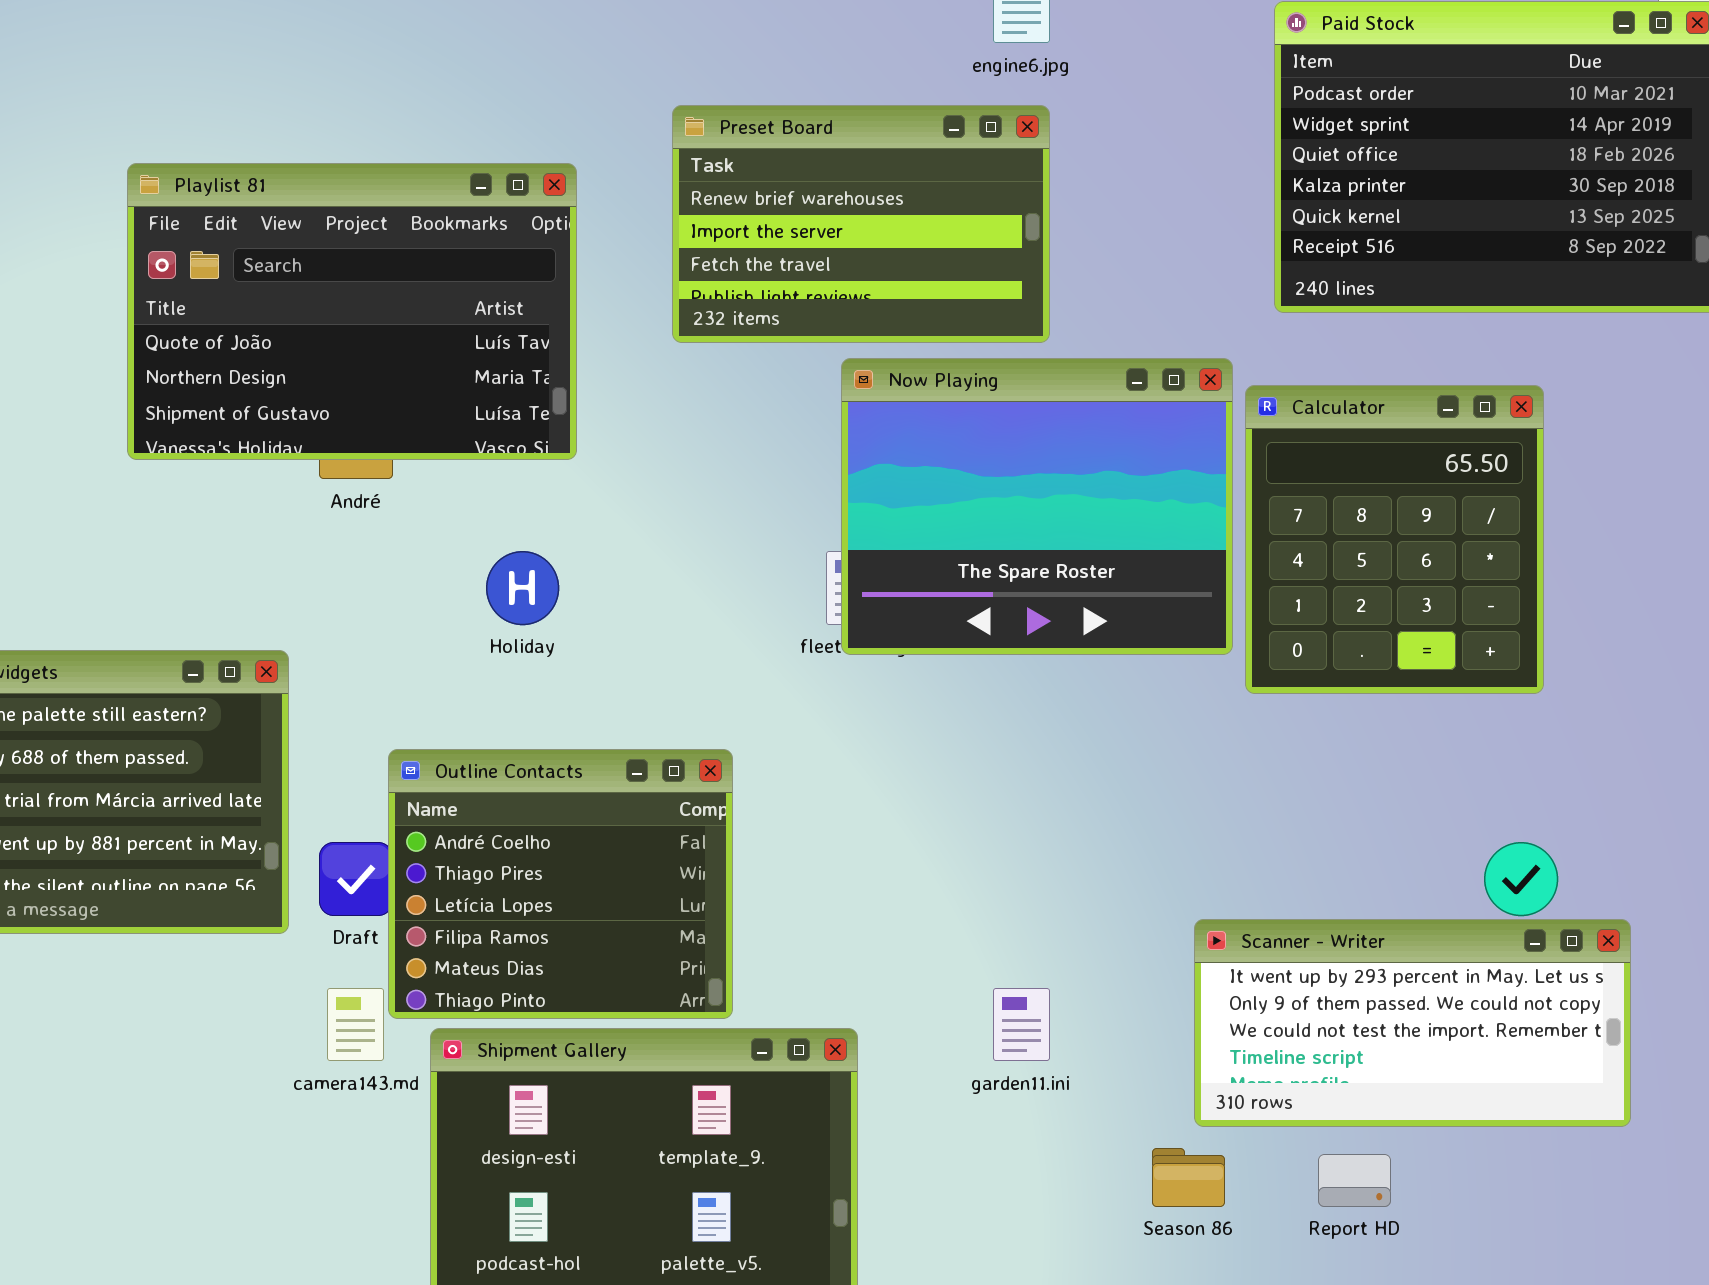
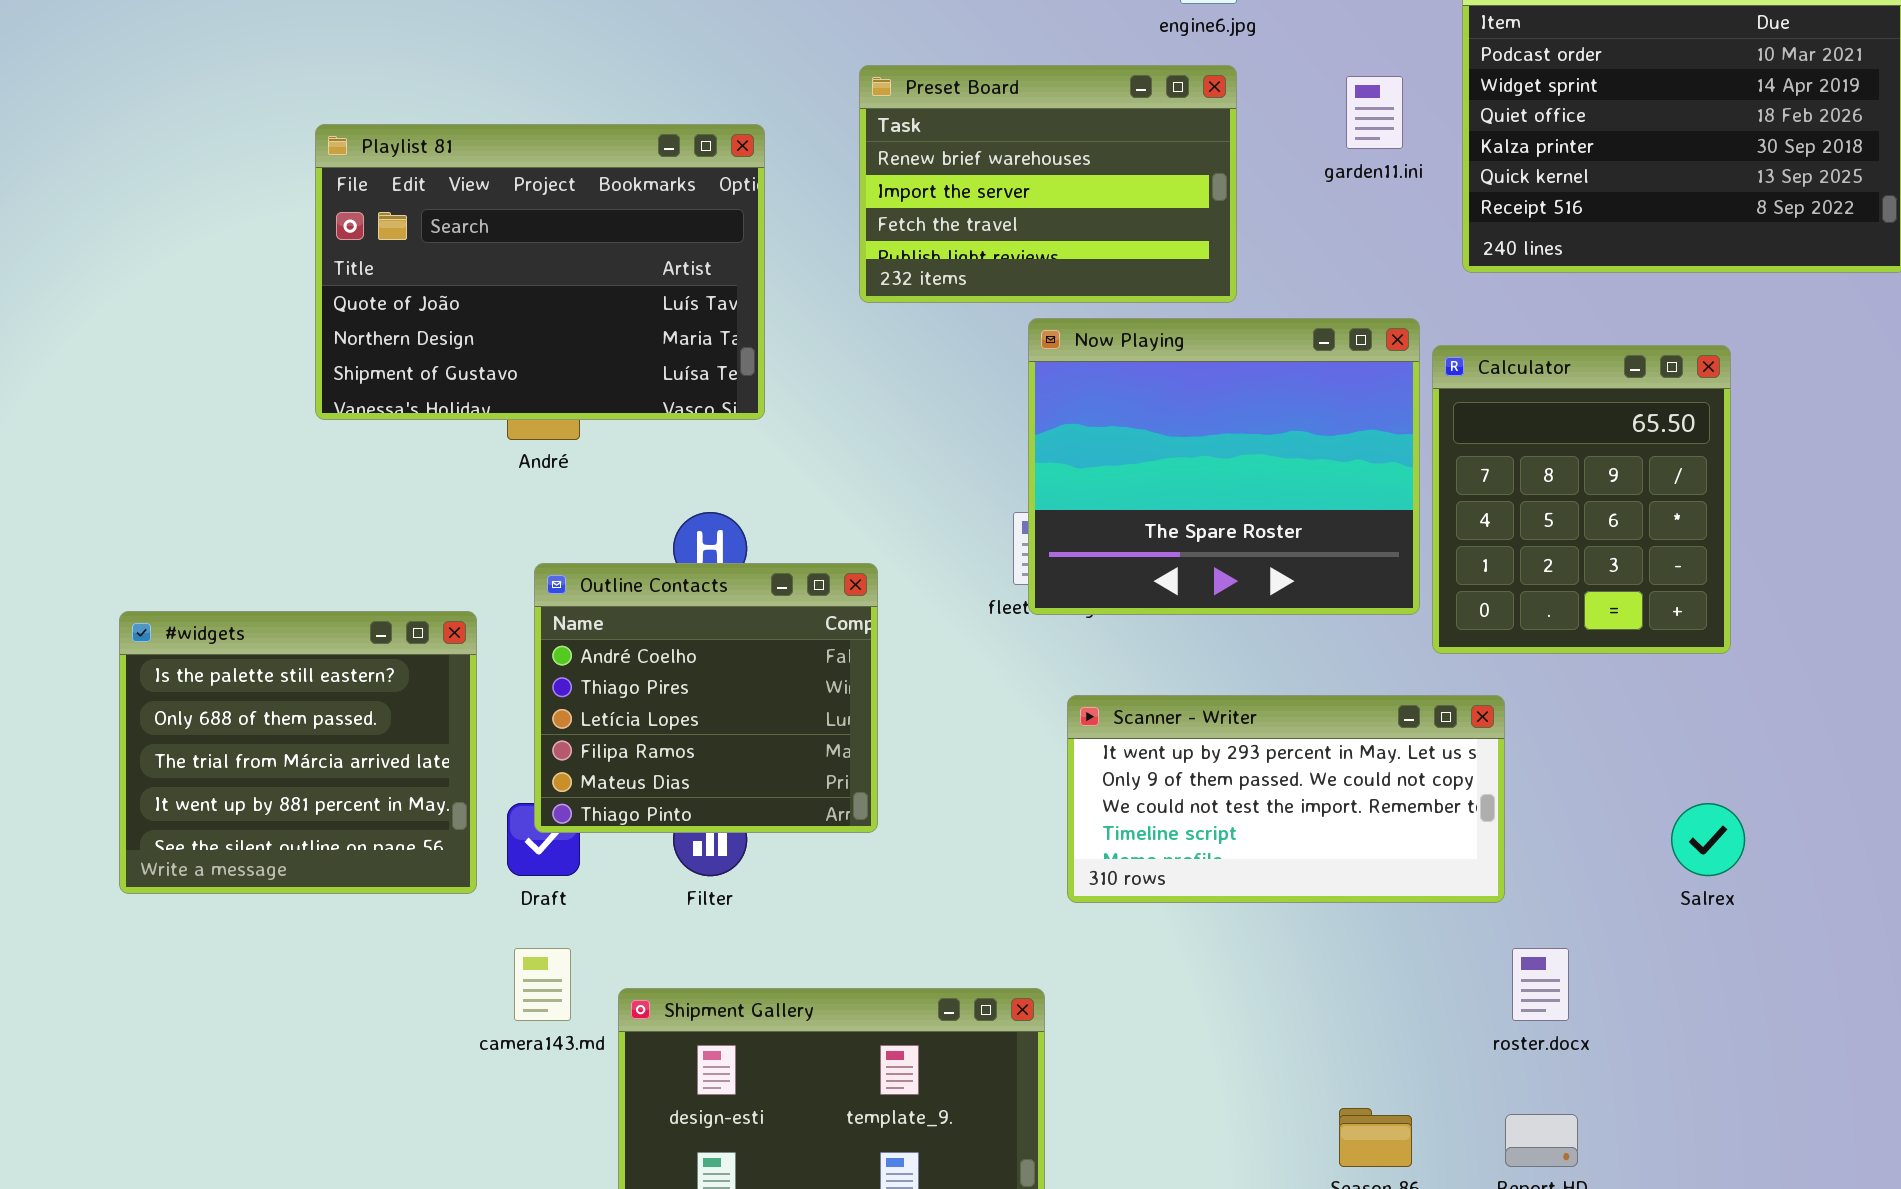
Outline Contacts: [388,749,733,1019] -> [534,563,878,833], moved
Scanner - Writer: [1194,919,1631,1127] -> [1067,695,1505,903], moved
garden11.ini: [993,988,1050,1061] -> [1346,76,1403,149], moved

